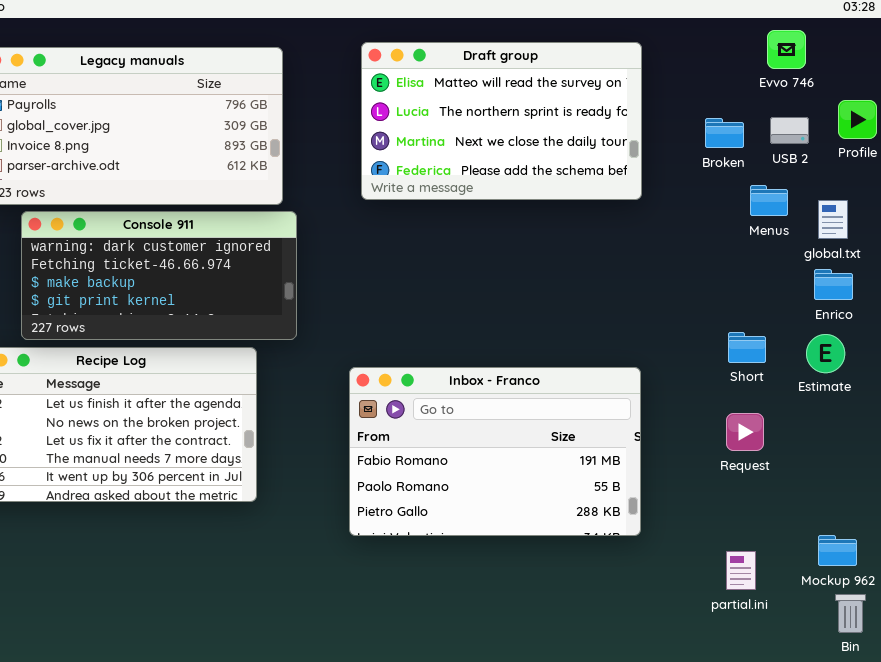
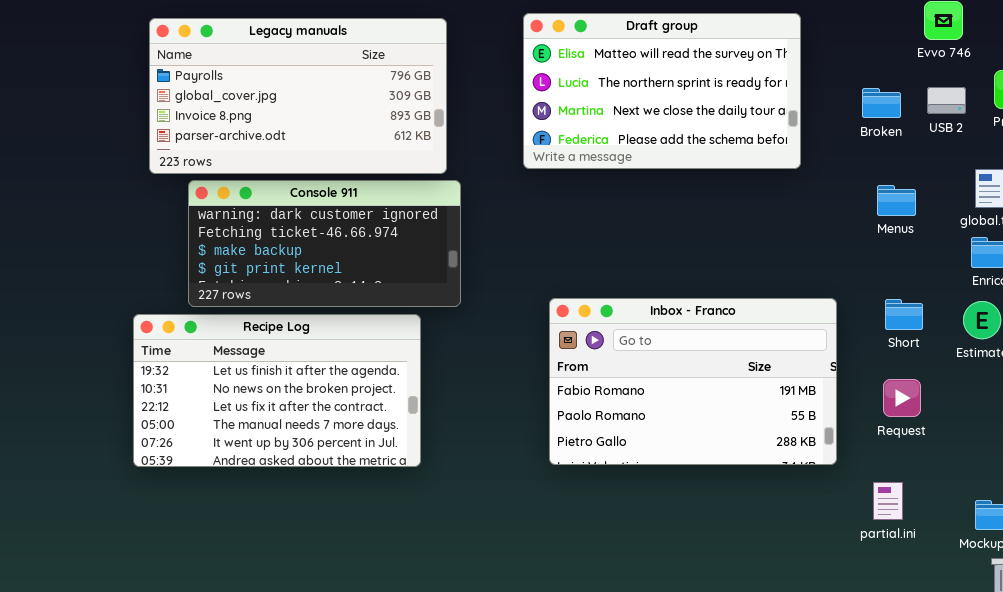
Menus: [750,185,788,216] -> [877,185,916,216], moved
Inbox - Franco: [349,367,641,536] -> [549,298,837,465], moved
partial.ini: [726,551,756,590] -> [873,482,903,520], moved

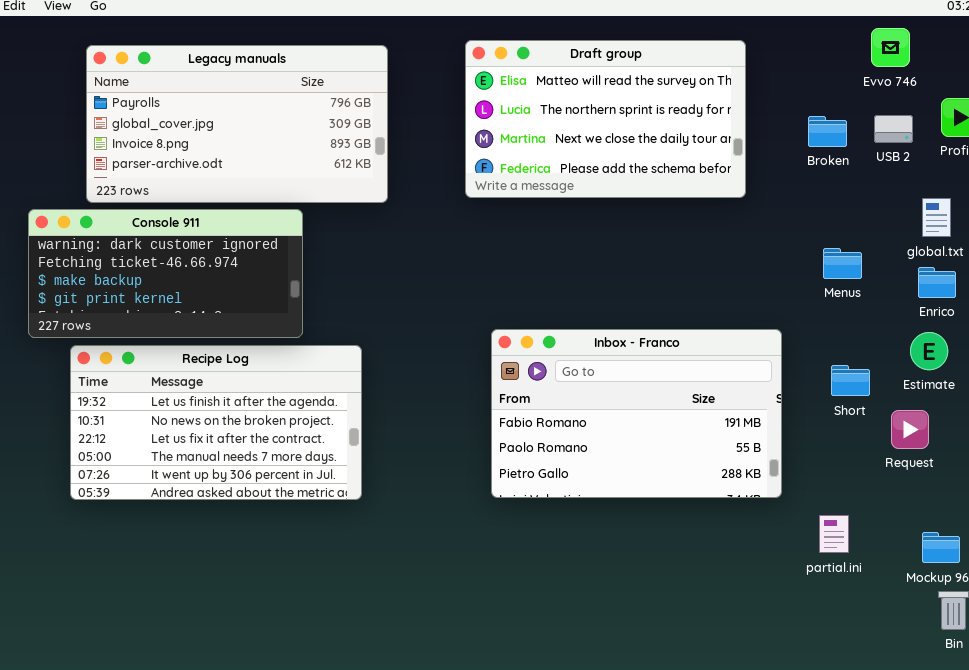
Console 911: [188,180,461,307] -> [28,209,303,338], moved
Menus: [877,185,916,216] -> [823,248,862,279], moved
Short: [885,299,923,330] -> [831,365,870,396], moved
Request: [883,379,921,417] -> [891,410,929,449], moved

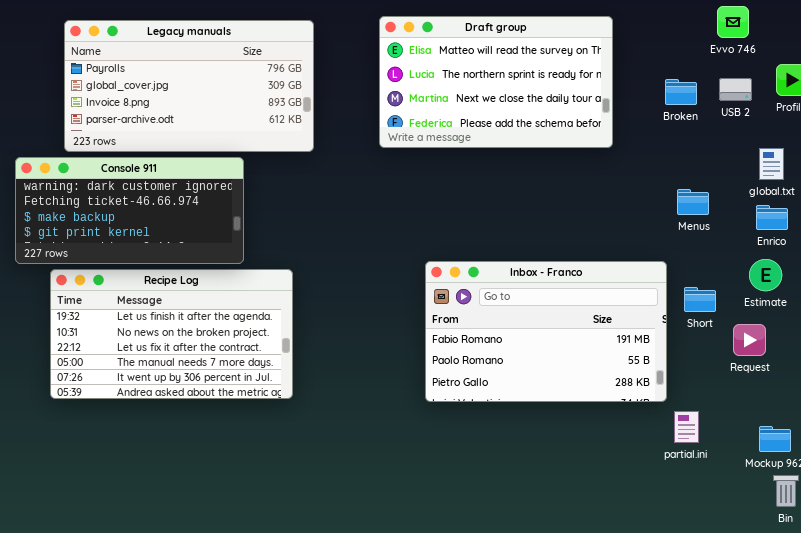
Inbox - Franco: [491,329,782,498] -> [425,261,667,402], moved

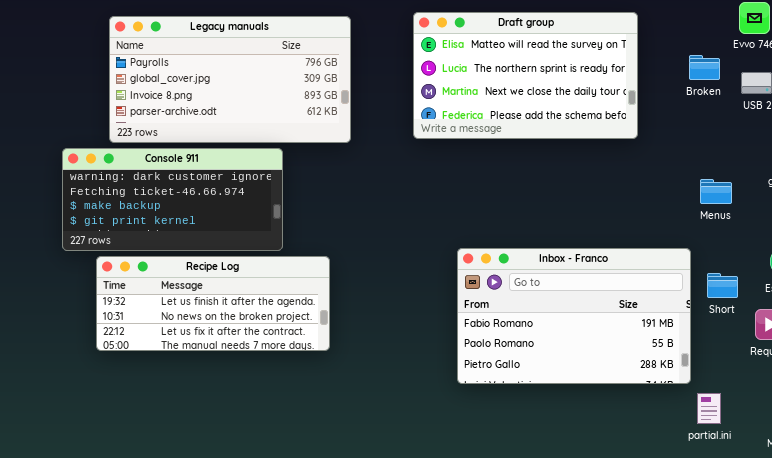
Broken: [665,79,697,105] -> [689,55,720,80], moved
Recipe Log: [50,269,293,399] -> [96,256,330,351], resized

